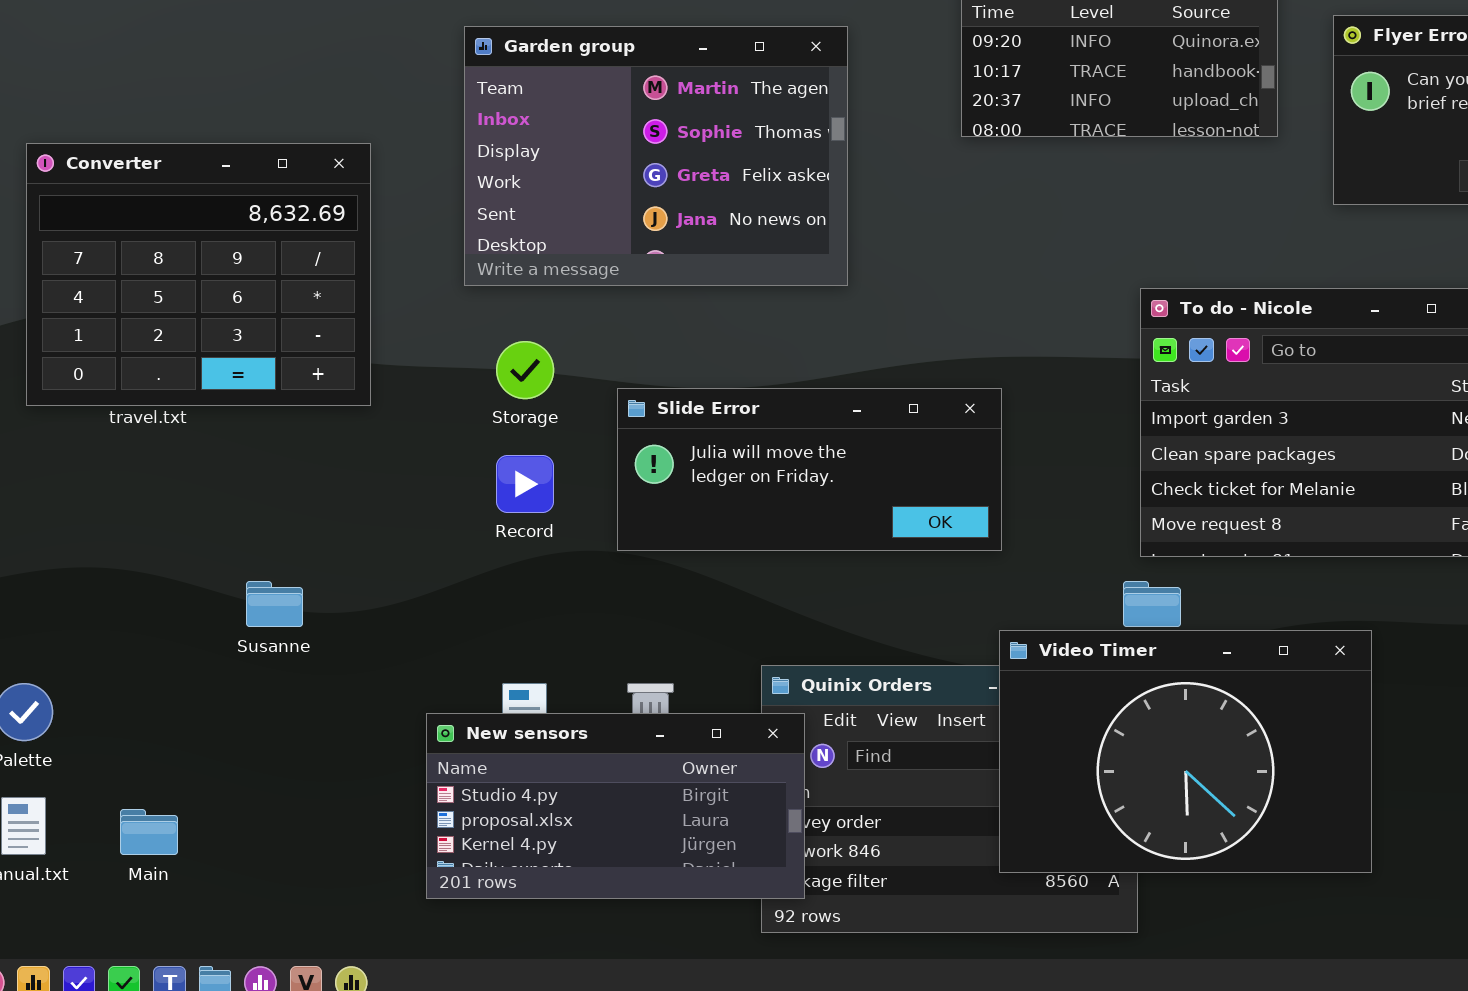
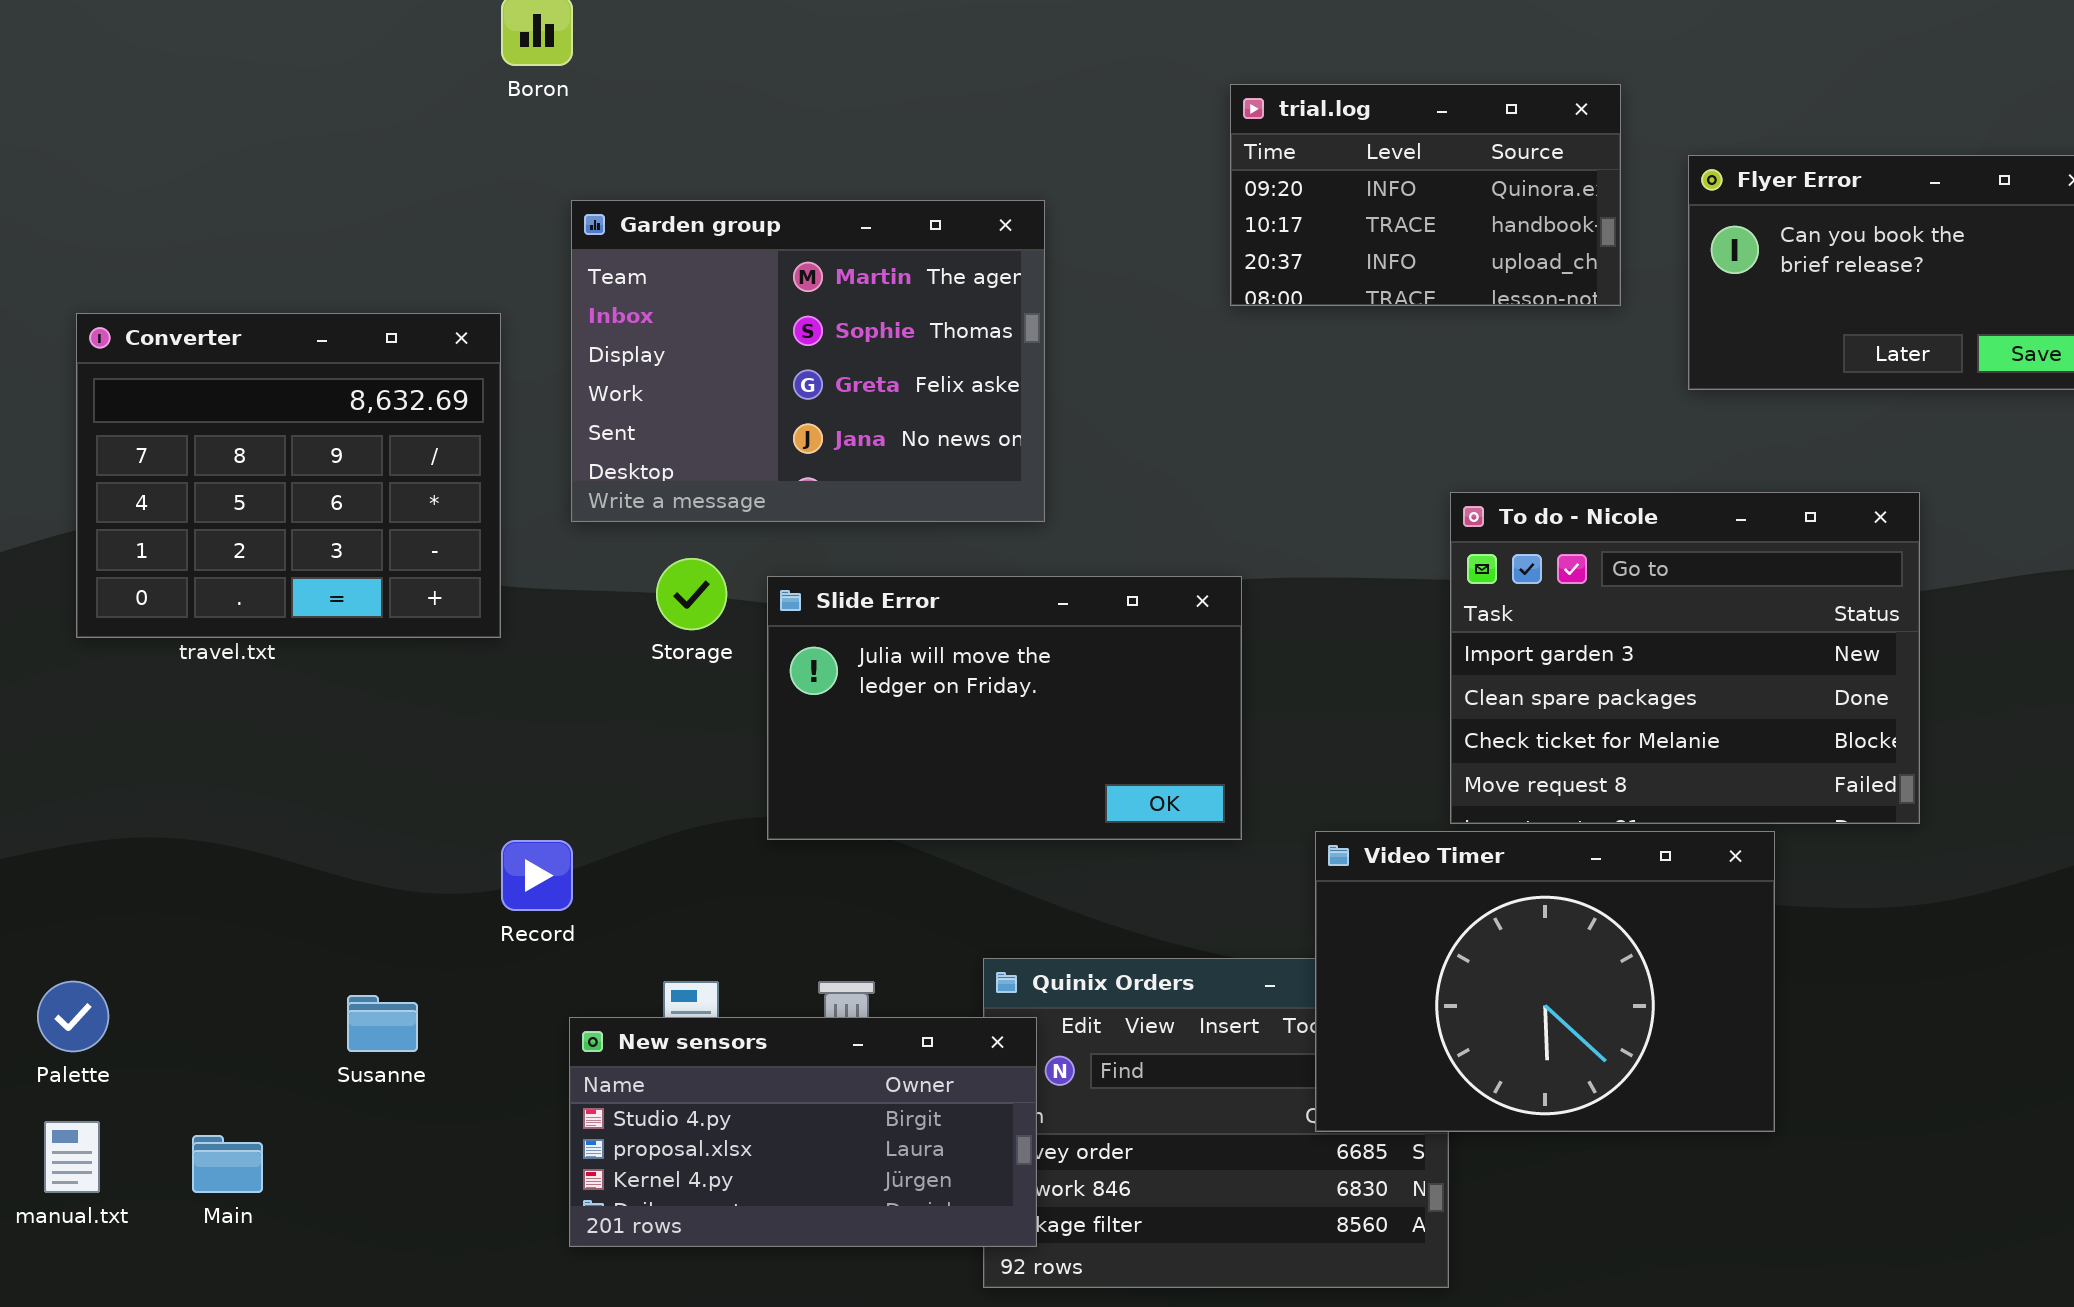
Garden group: [464,26,848,286] -> [571,200,1045,522], moved
Slide Error: [617,388,1002,551] -> [767,576,1242,840], moved, resized
Record: [496,455,554,513] -> [501,840,573,911], moved
Susanne: [246,581,303,627] -> [347,995,418,1052], moved
Video Timer: [999,630,1372,873] -> [1315,831,1775,1132], moved

